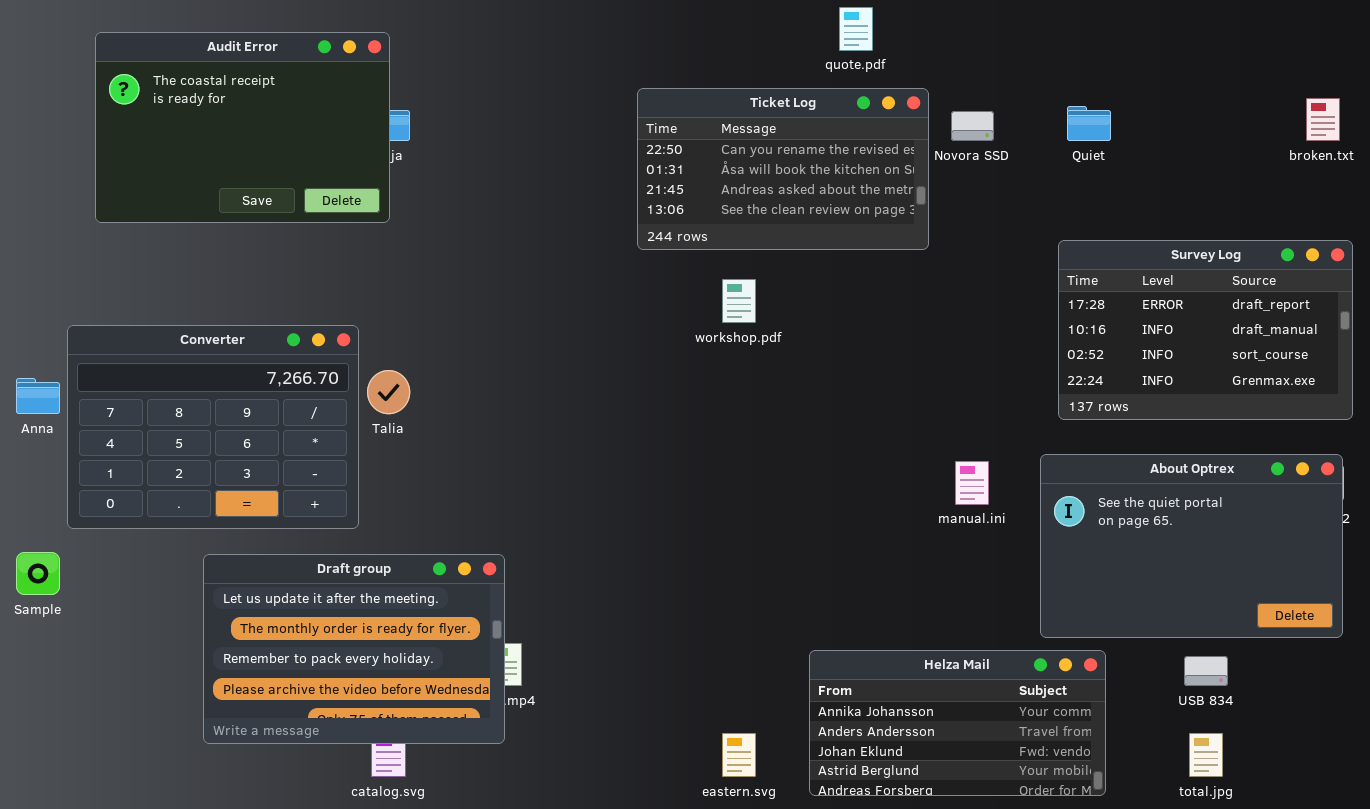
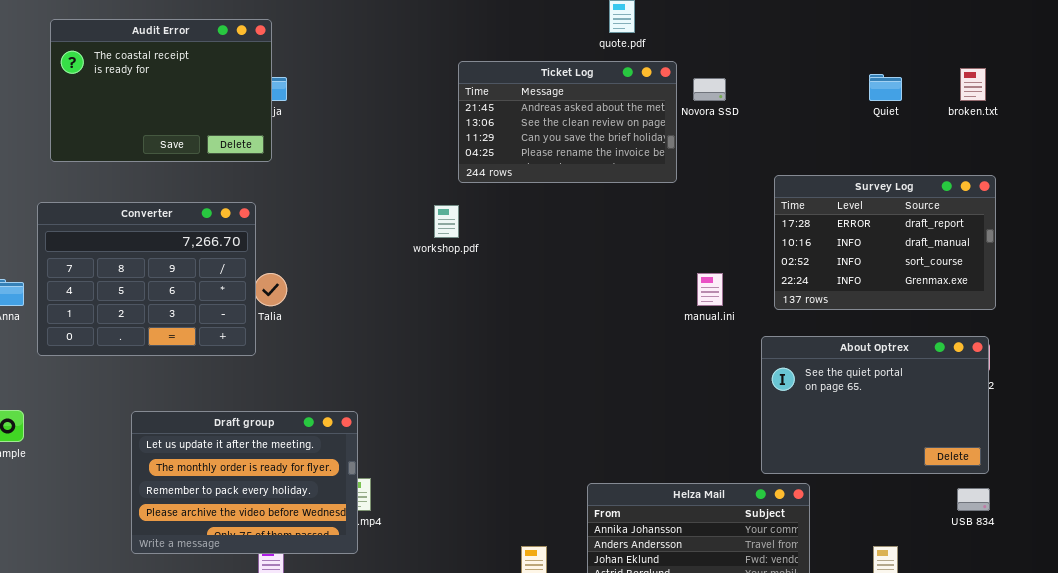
Ticket Log: [637,88,929,250] -> [458,61,677,183], scrolled down 2 rows
Quiet: [1067,106,1111,141] -> [869,74,902,101], moved
workshop.pdf: [722,279,756,323] -> [434,205,459,238], moved
Converter: [67,325,359,529] -> [37,202,256,356], moved
manual.ini: [955,461,989,505] -> [697,273,723,306], moved
USB 834: [1184,656,1228,686] -> [957,488,990,511], moved

